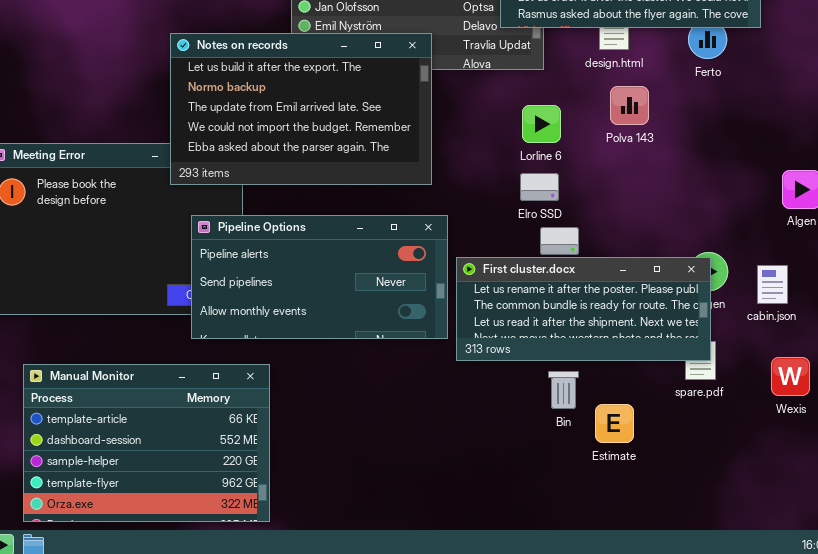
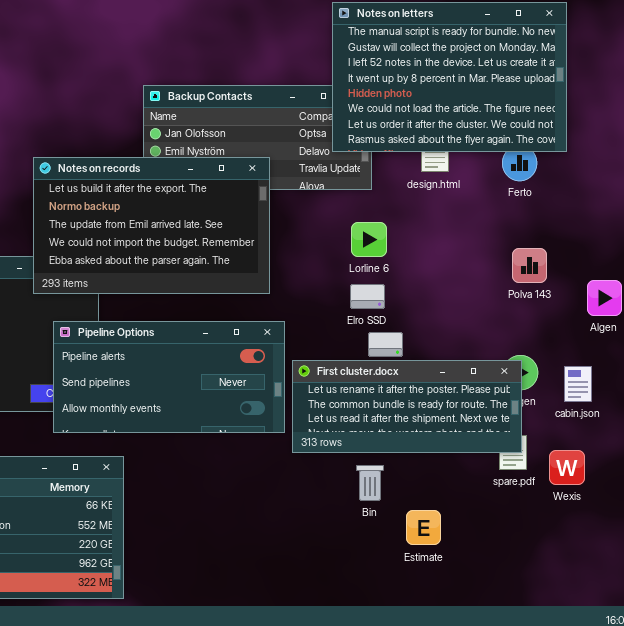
Polva 143: [610,86,649,125] -> [512,248,547,283], moved
Wexis: [771,357,810,396] -> [549,450,585,485], moved
Bin: [548,371,579,409] -> [356,465,384,501], moved
Estimate: [595,404,634,443] -> [406,510,441,545], moved

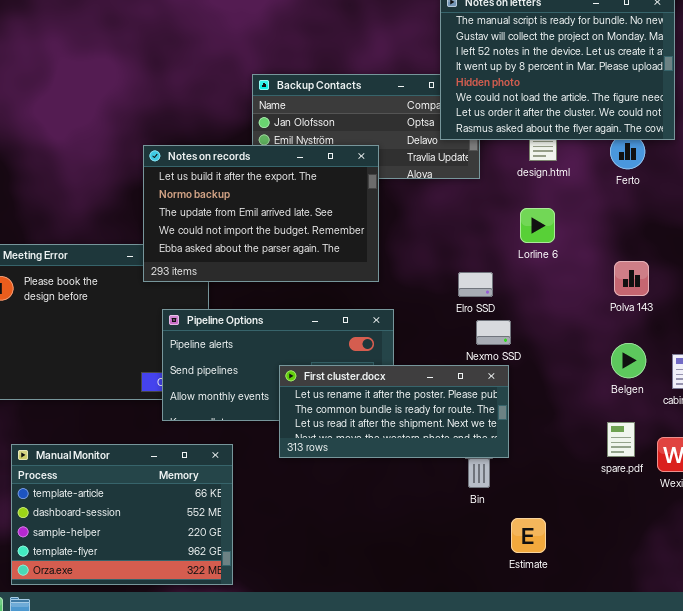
Lorline 6: [351,222,387,257] -> [520,208,555,243], moved
Polva 143: [512,248,547,283] -> [614,261,649,296], moved
First cluster.docx: [292,360,522,453] -> [279,365,509,458], moved
Estimate: [406,510,441,545] -> [511,518,546,553], moved

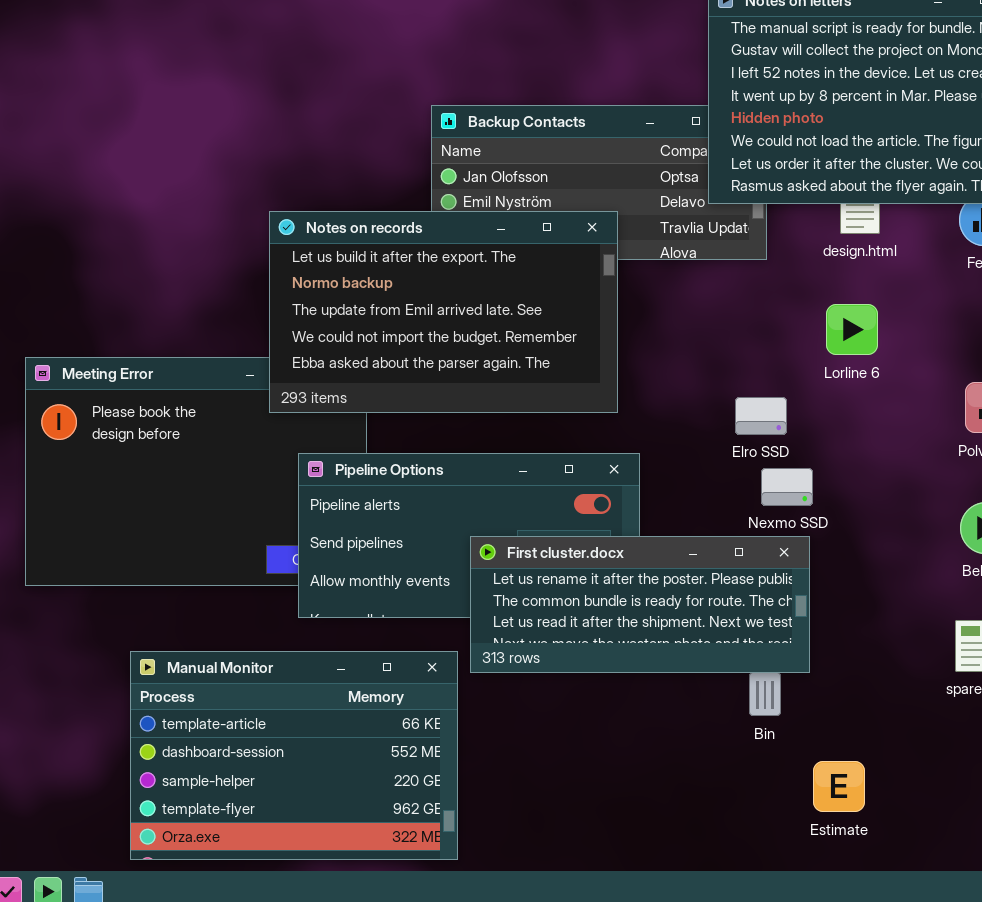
Manual Monitor: [11,444,233,585] -> [130,651,458,860], moved

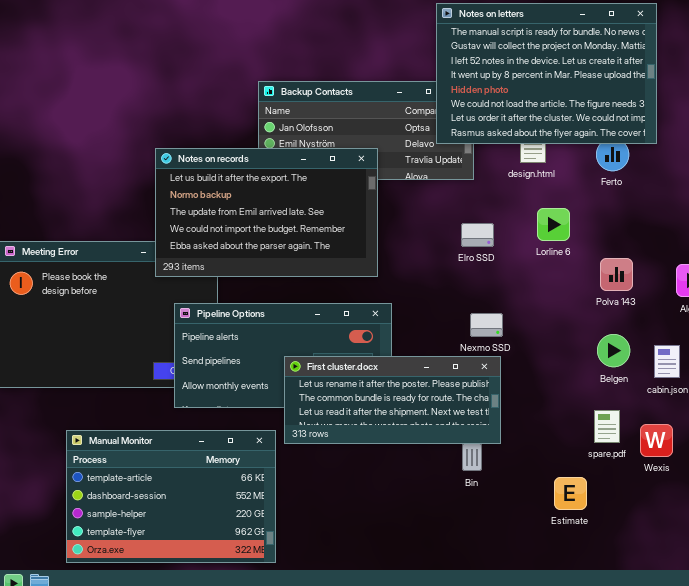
Lorline 6: [826,304,878,355] -> [537,208,570,241], moved
Elro SSD: [735,397,787,435] -> [461,223,494,247], moved
Estimate: [813,761,865,812] -> [554,477,587,510], moved

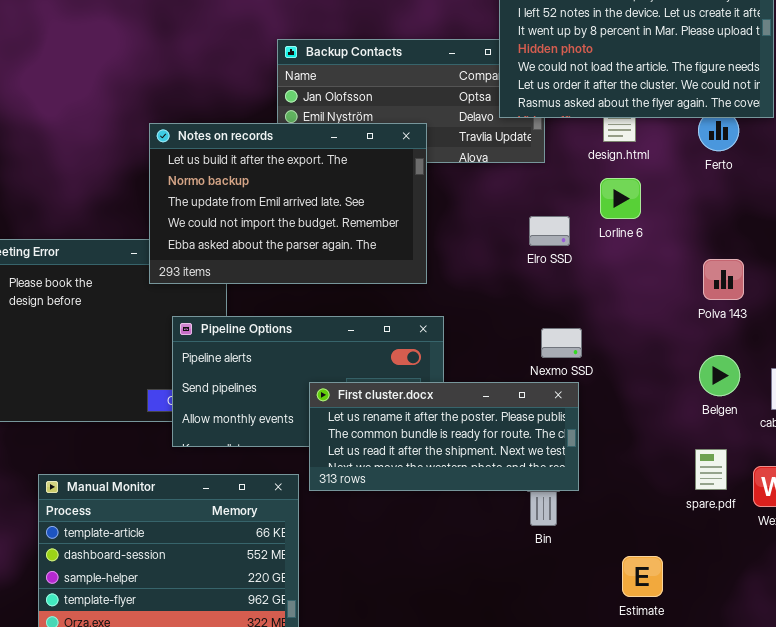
Lorline 6: [537,208,570,241] -> [600,178,641,219], moved
Estimate: [554,477,587,510] -> [622,556,663,597], moved

